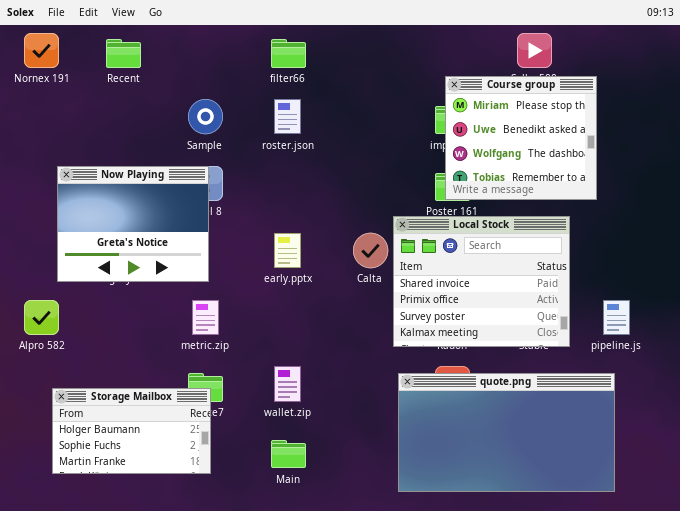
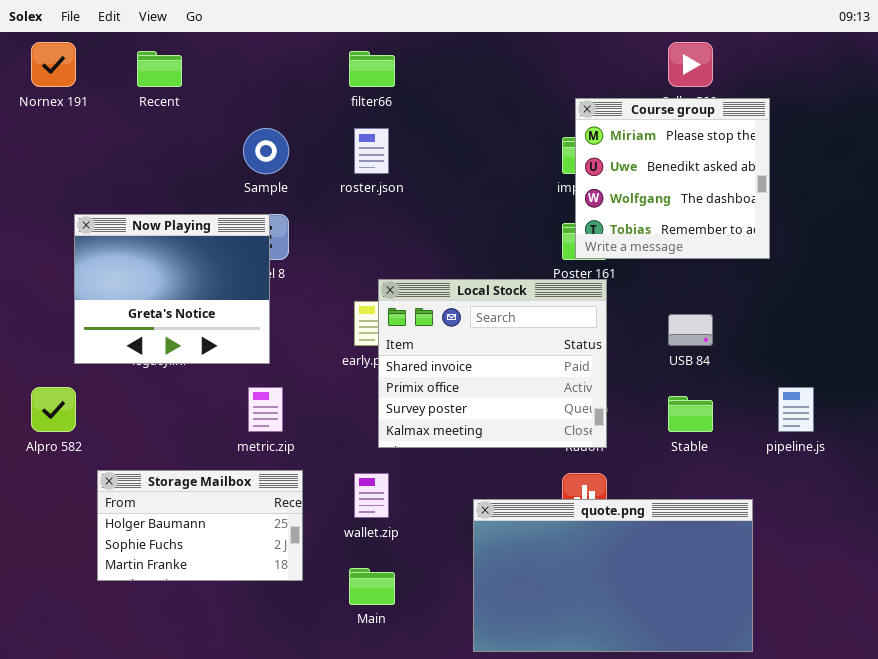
Local Stock: [393,216,570,347] -> [378,279,607,448], moved
quote.png: [398,373,615,492] -> [473,499,753,652], moved
Storage Mailbox: [52,388,211,474] -> [97,470,303,581], moved

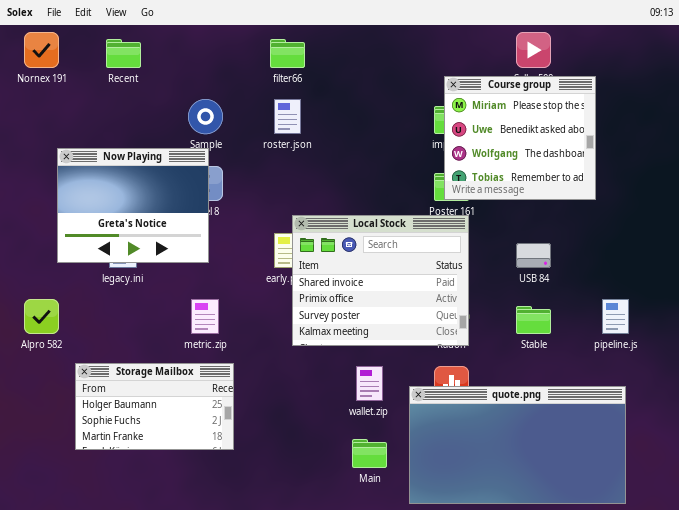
Now Playing: [74,214,270,364] -> [57,148,209,263], moved
wallet.zip: [354,473,389,518] -> [356,366,383,401], moved
quote.png: [473,499,753,652] -> [409,386,626,504], moved
Main: [349,568,395,605] -> [352,439,387,468], moved

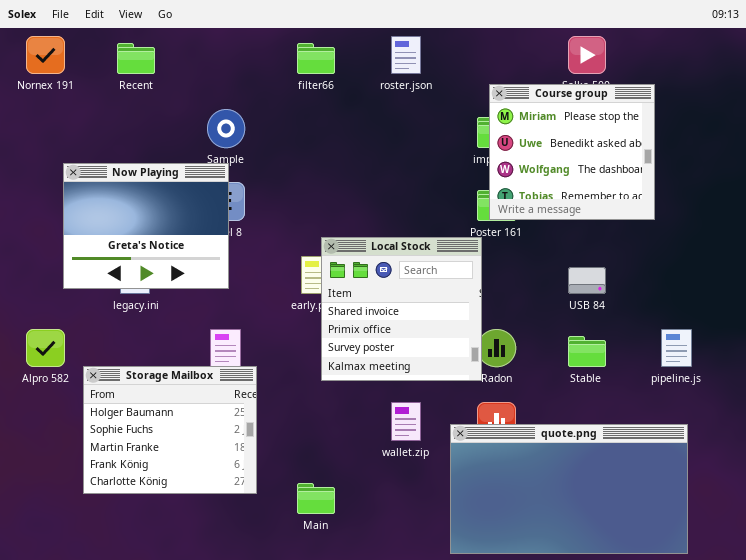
roster.json: [274,99,301,134] -> [391,36,421,74], moved
Local Stock: [292,215,469,346] -> [321,237,482,381], resized
Storage Mailbox: [75,363,234,450] -> [83,366,257,494], resized
Main: [352,439,387,468] -> [297,483,335,514], moved

